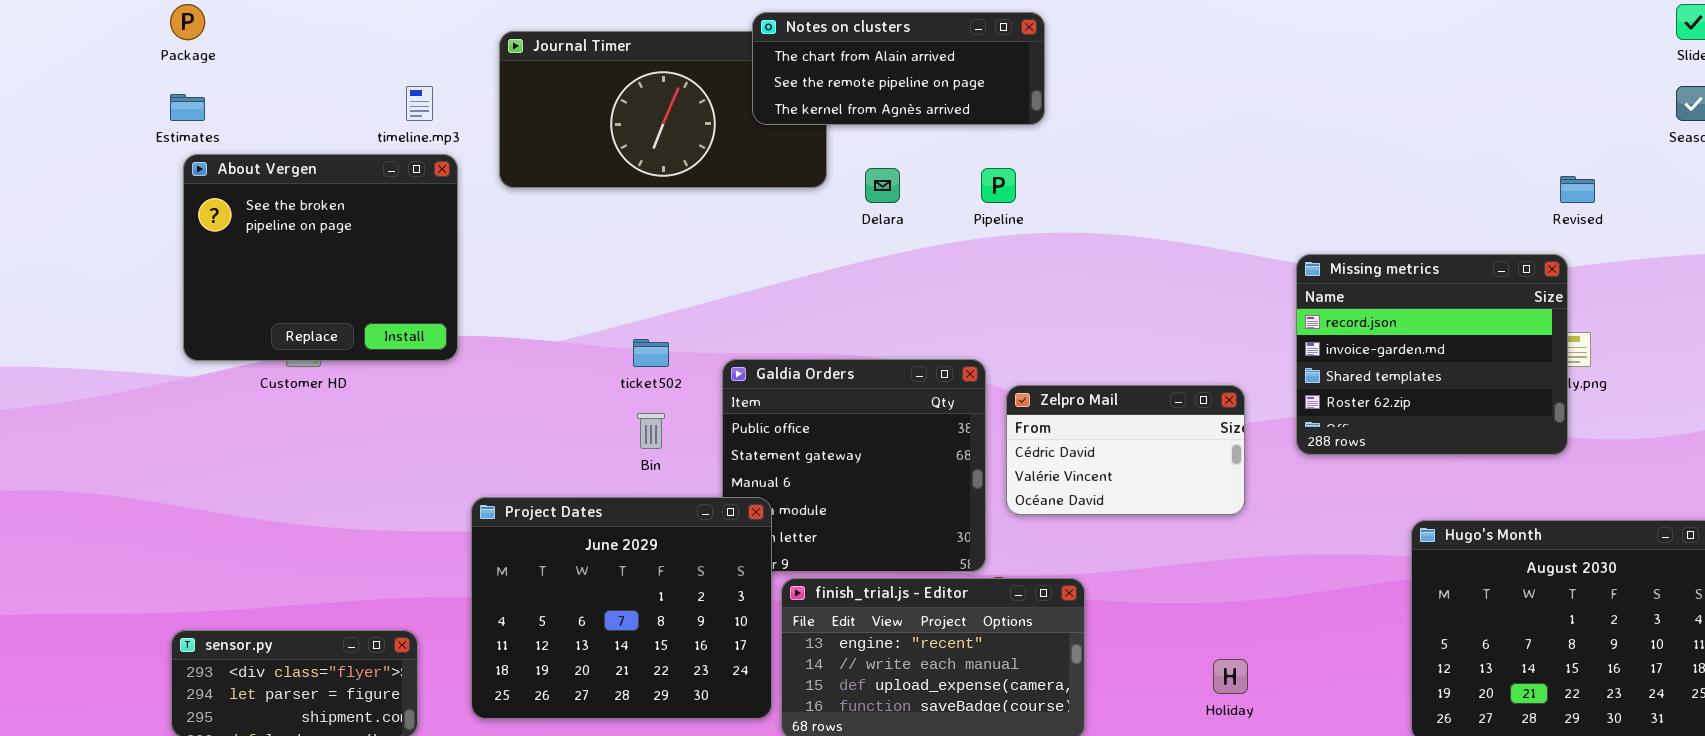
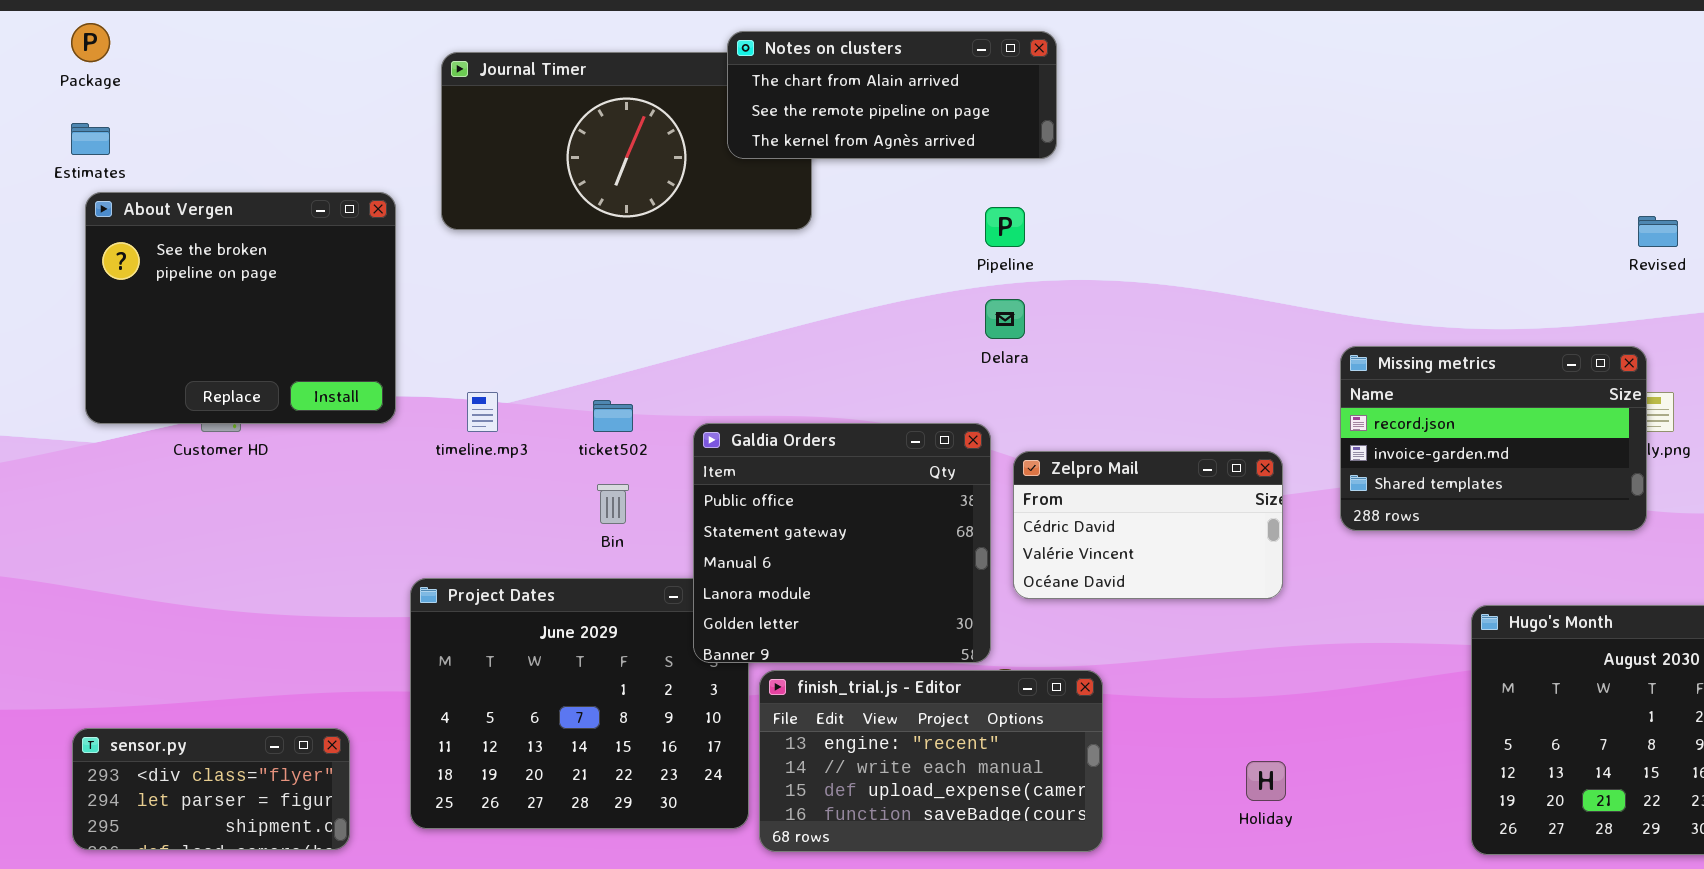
timeline.mp3: [406,86,433,121] -> [467,392,498,432], moved
Delara: [865,168,900,203] -> [985,299,1025,339], moved
Missing metrics: [1296,254,1568,455] -> [1340,346,1647,531], resized
Galdia Orders: [722,359,986,572] -> [693,423,991,663], raised

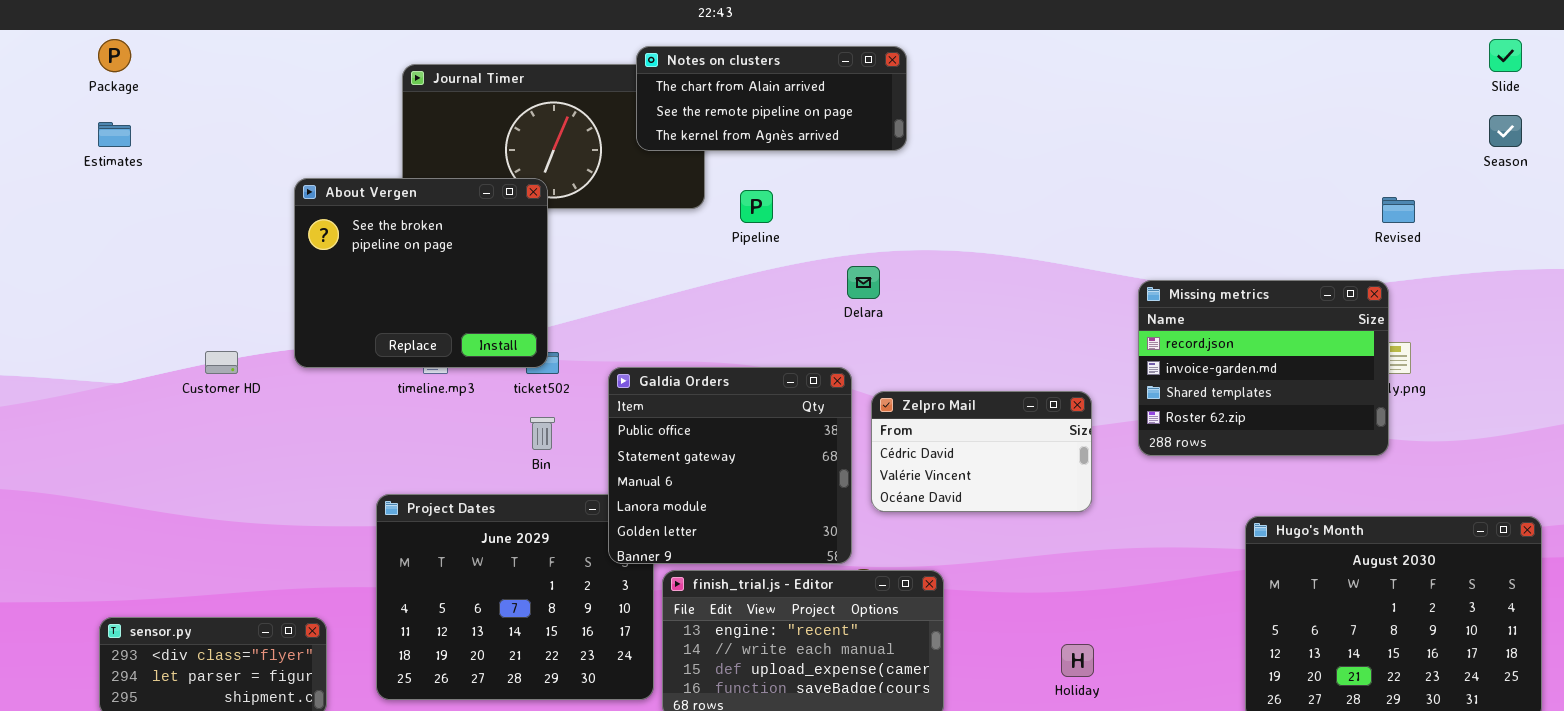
About Vergen: [85,192,396,424] -> [294,178,548,368], moved
Pipeline: [985,207,1025,247] -> [740,190,773,223], moved
Missing metrics: [1340,346,1647,531] -> [1138,280,1389,456], resized

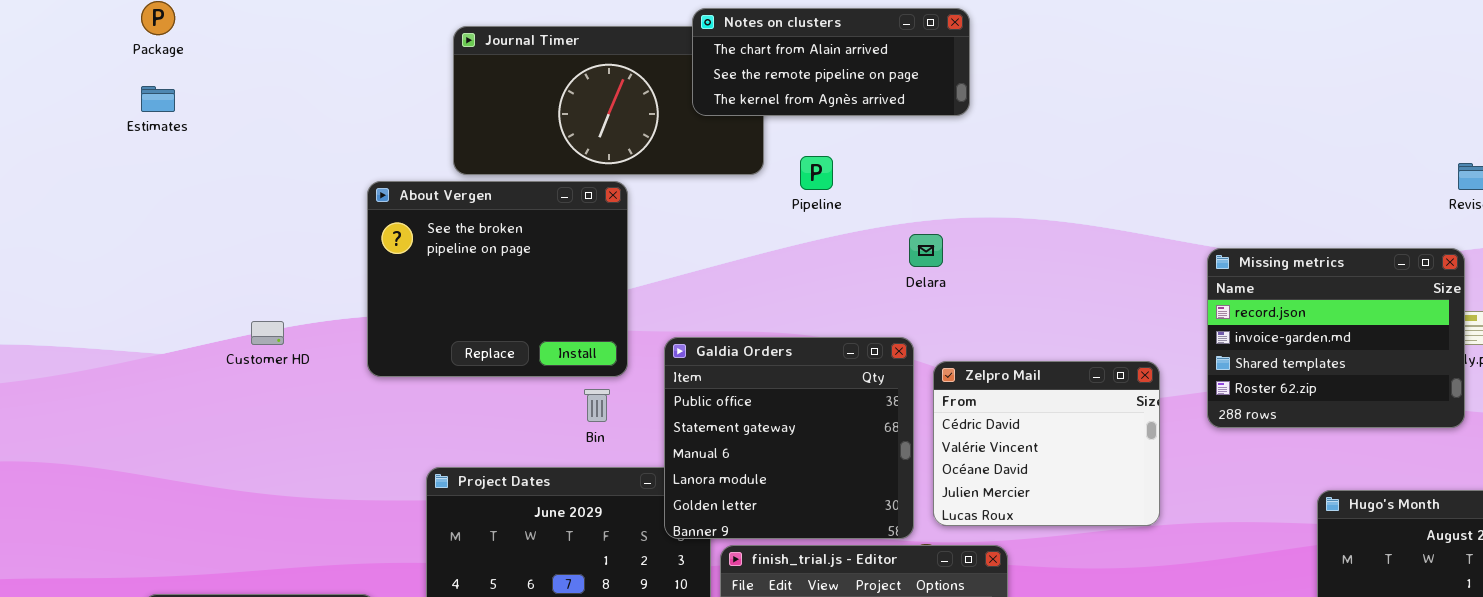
About Vergen: [294,178,548,368] -> [367,181,628,377], moved
Zelpro Mail: [871,391,1092,512] -> [933,361,1160,526], resized

